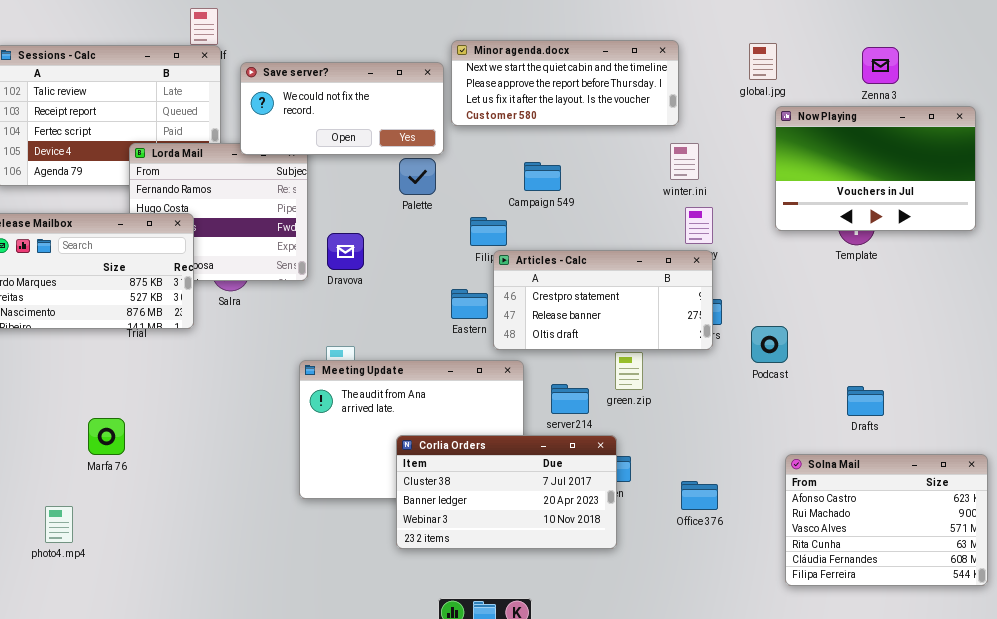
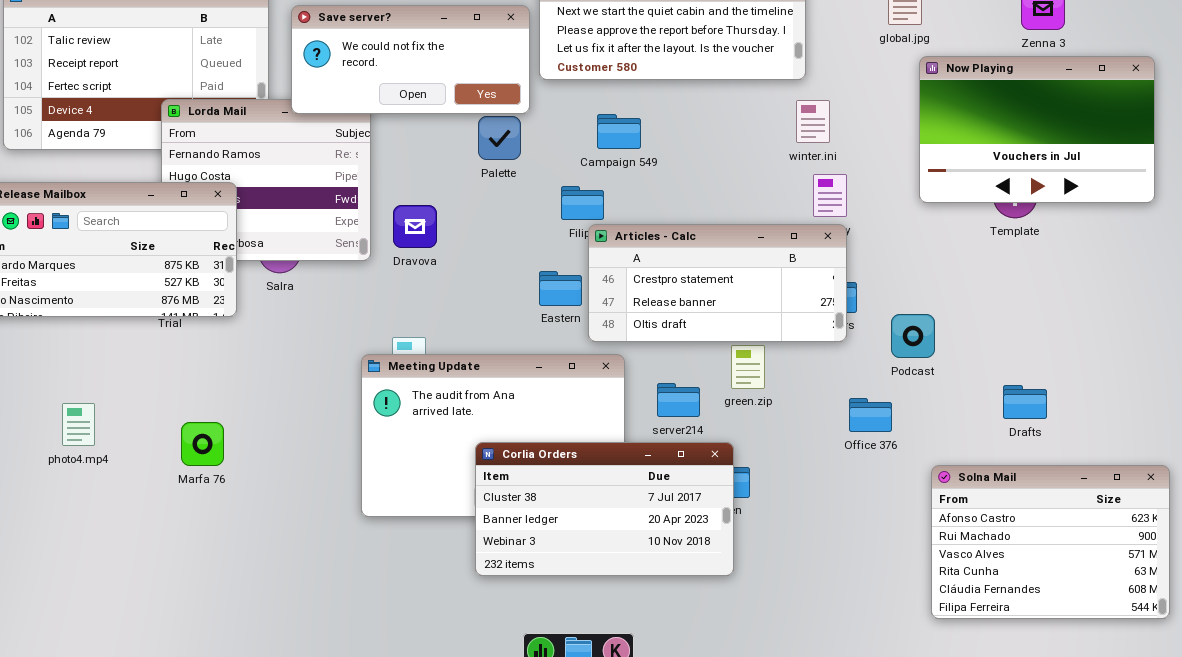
Campaign 549: [524,162,561,191] -> [597,114,641,149], moved
Marfa 76: [88,418,125,455] -> [181,422,224,466], moved
Office 376: [681,481,718,510] -> [849,398,892,432], moved
photo4.mp4: [45,506,73,543] -> [62,403,95,446], moved

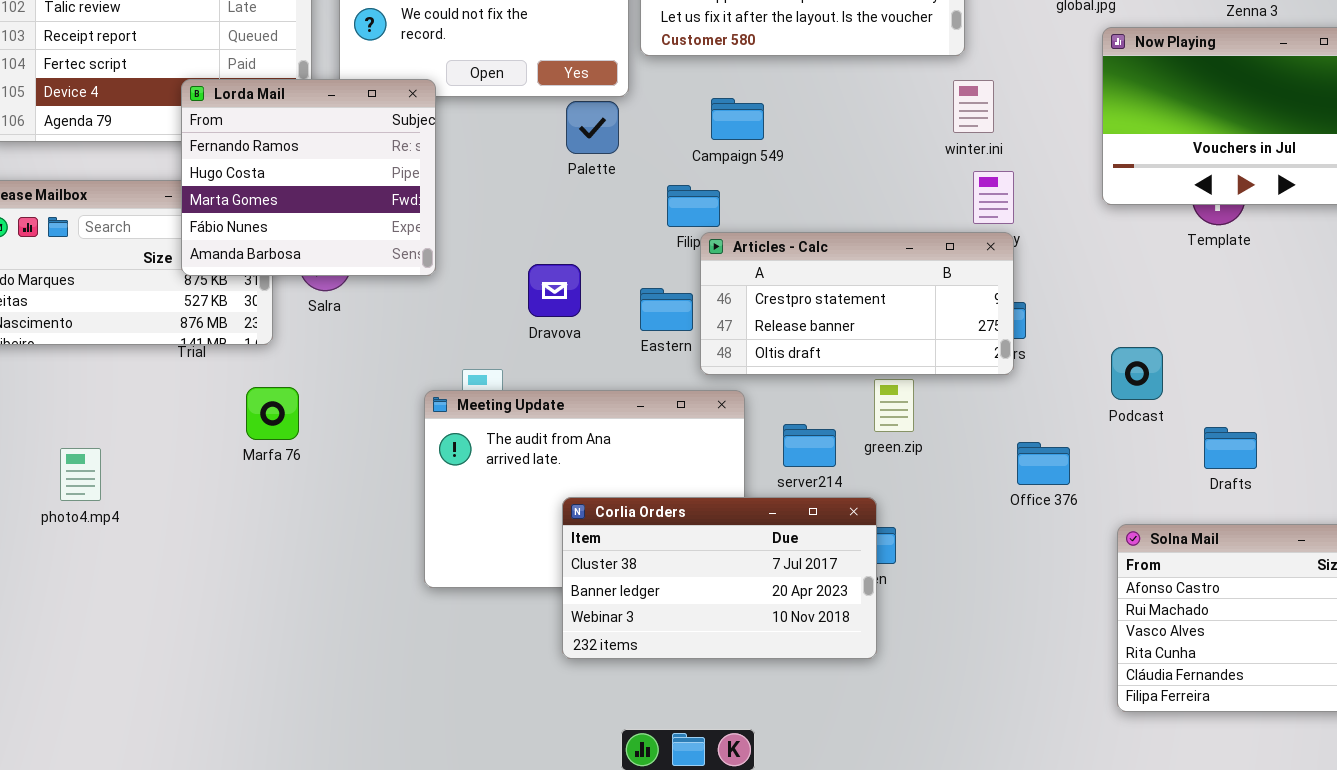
Lorda Mail: [161,99,371,261] -> [181,79,436,276], raised
Dravova: [393,205,437,248] -> [528,264,581,317], moved
Podcast: [891,314,935,358] -> [1111,347,1163,400], moved
Marfa 76: [181,422,224,466] -> [246,387,299,440], moved

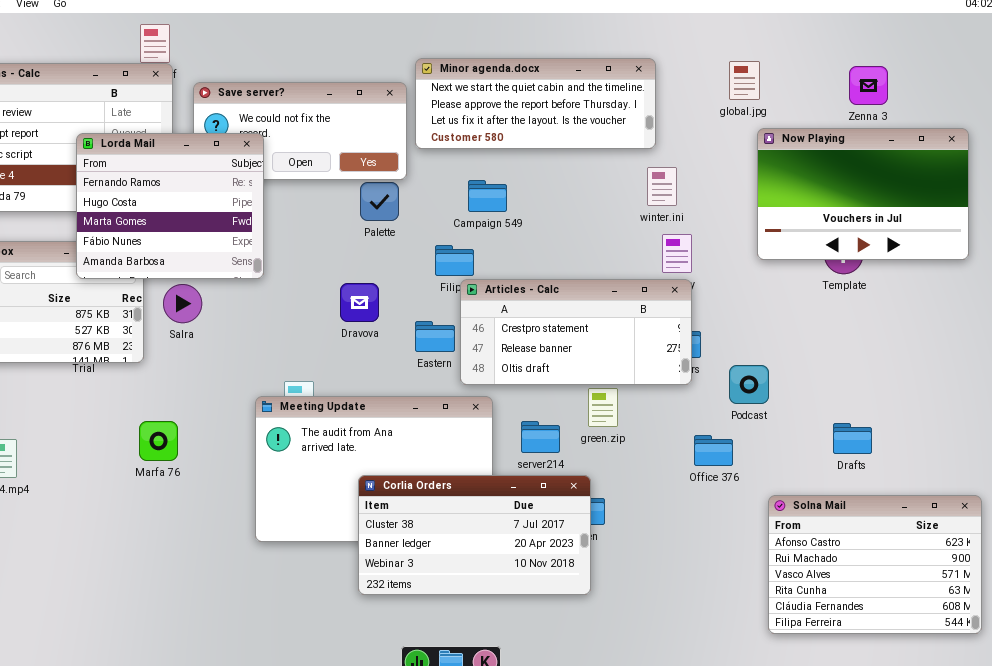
Lorda Mail: [181,79,436,276] -> [76,133,264,279], moved
Dravova: [528,264,581,317] -> [340,283,379,322], moved
Podcast: [1111,347,1163,400] -> [729,365,769,404], moved
Marfa 76: [246,387,299,440] -> [139,421,178,461], moved

